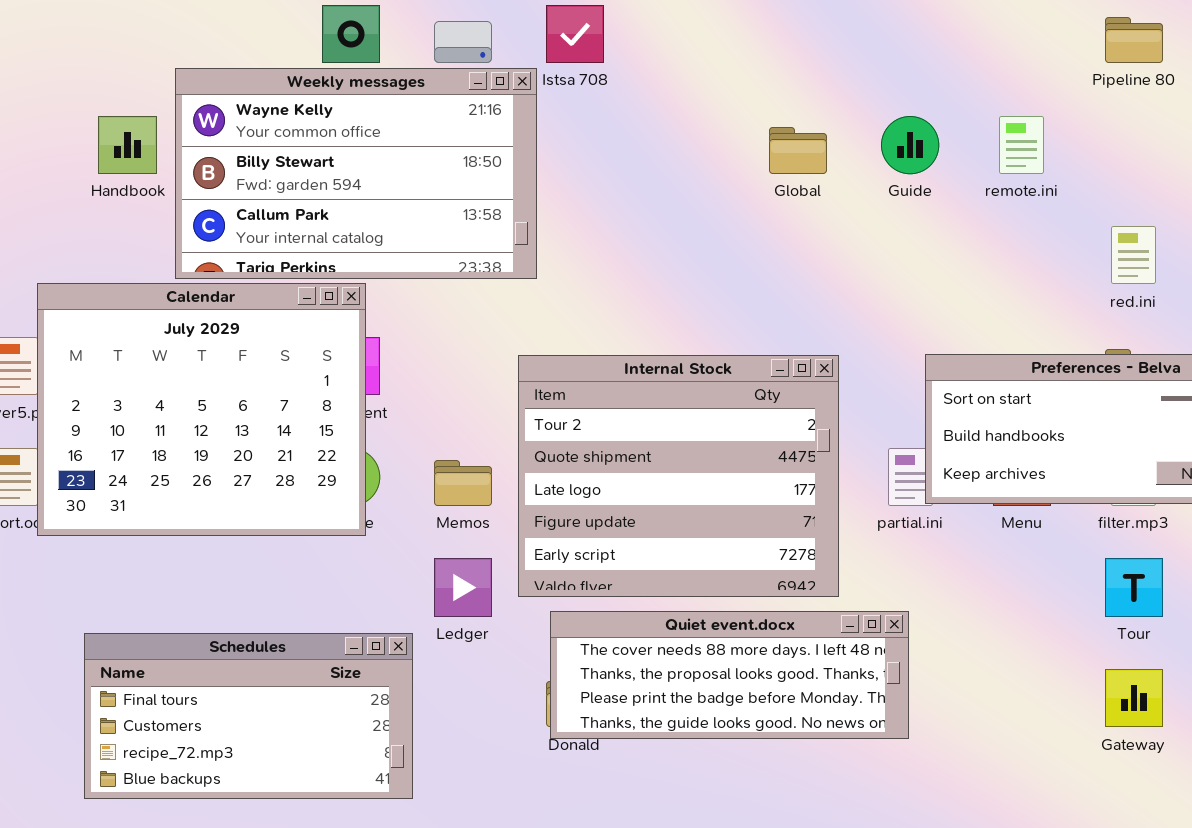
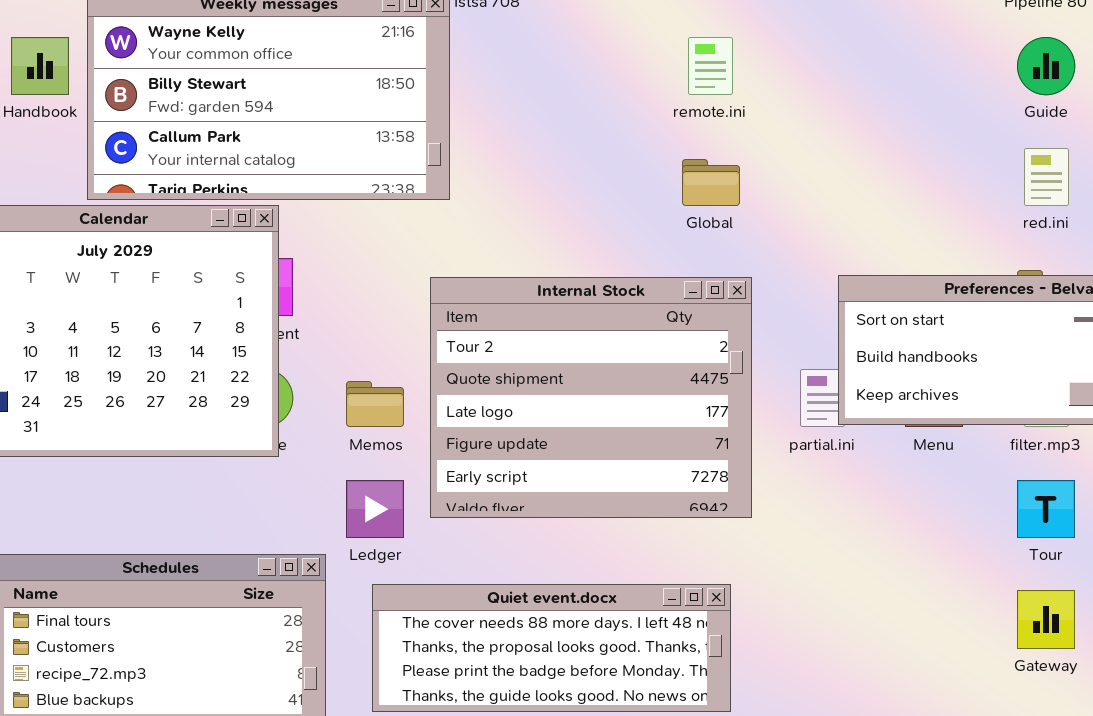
Guide: [881,116,939,174] -> [1017,37,1075,95], moved
remote.ini: [999,116,1044,174] -> [688,37,733,95], moved
Global: [769,127,827,174] -> [682,159,740,206], moved
Quiet event.docx: [550,611,909,739] -> [372,584,731,712], moved

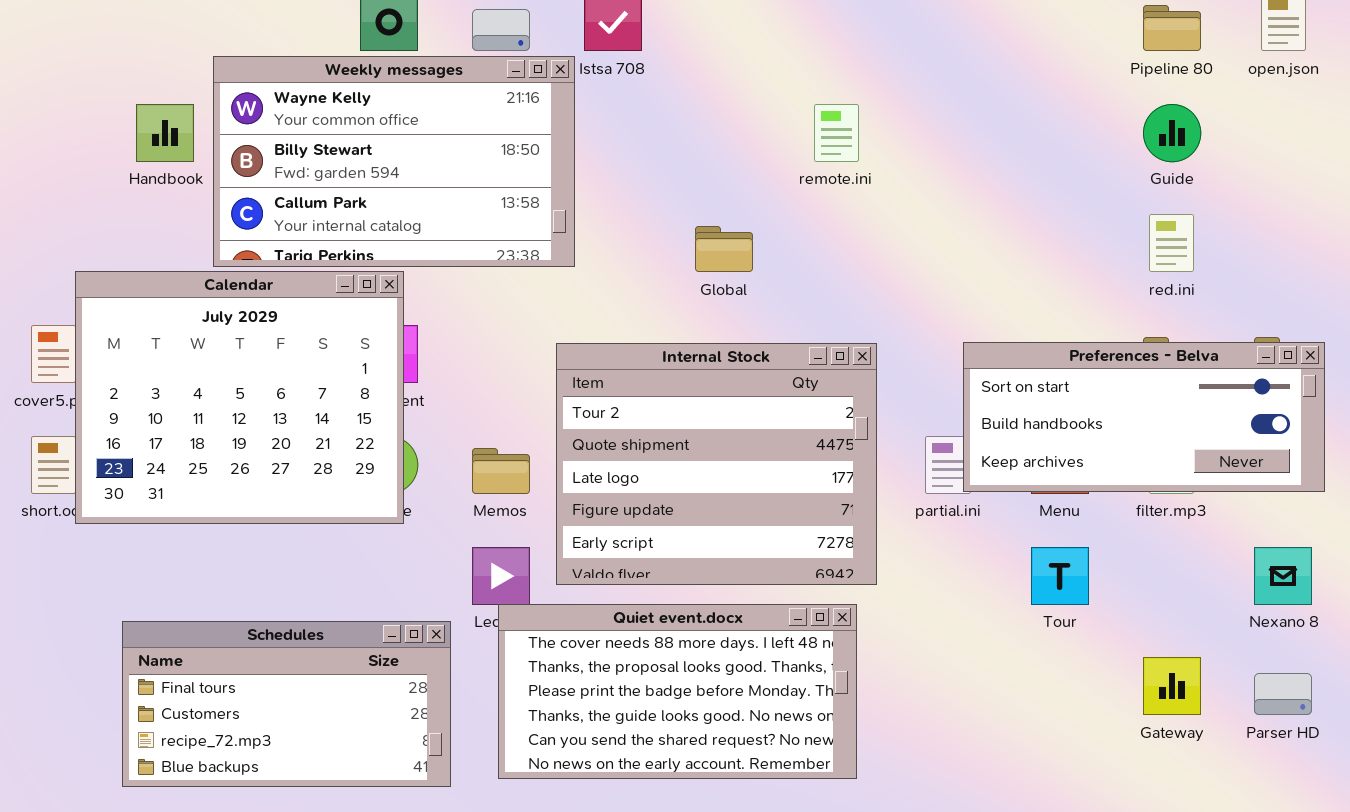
Global: [682,159,740,206] -> [695,226,753,272], moved
Tour: [1017,480,1075,538] -> [1031,547,1089,605], moved
Quiet event.docx: [372,584,731,712] -> [498,604,857,779], resized

